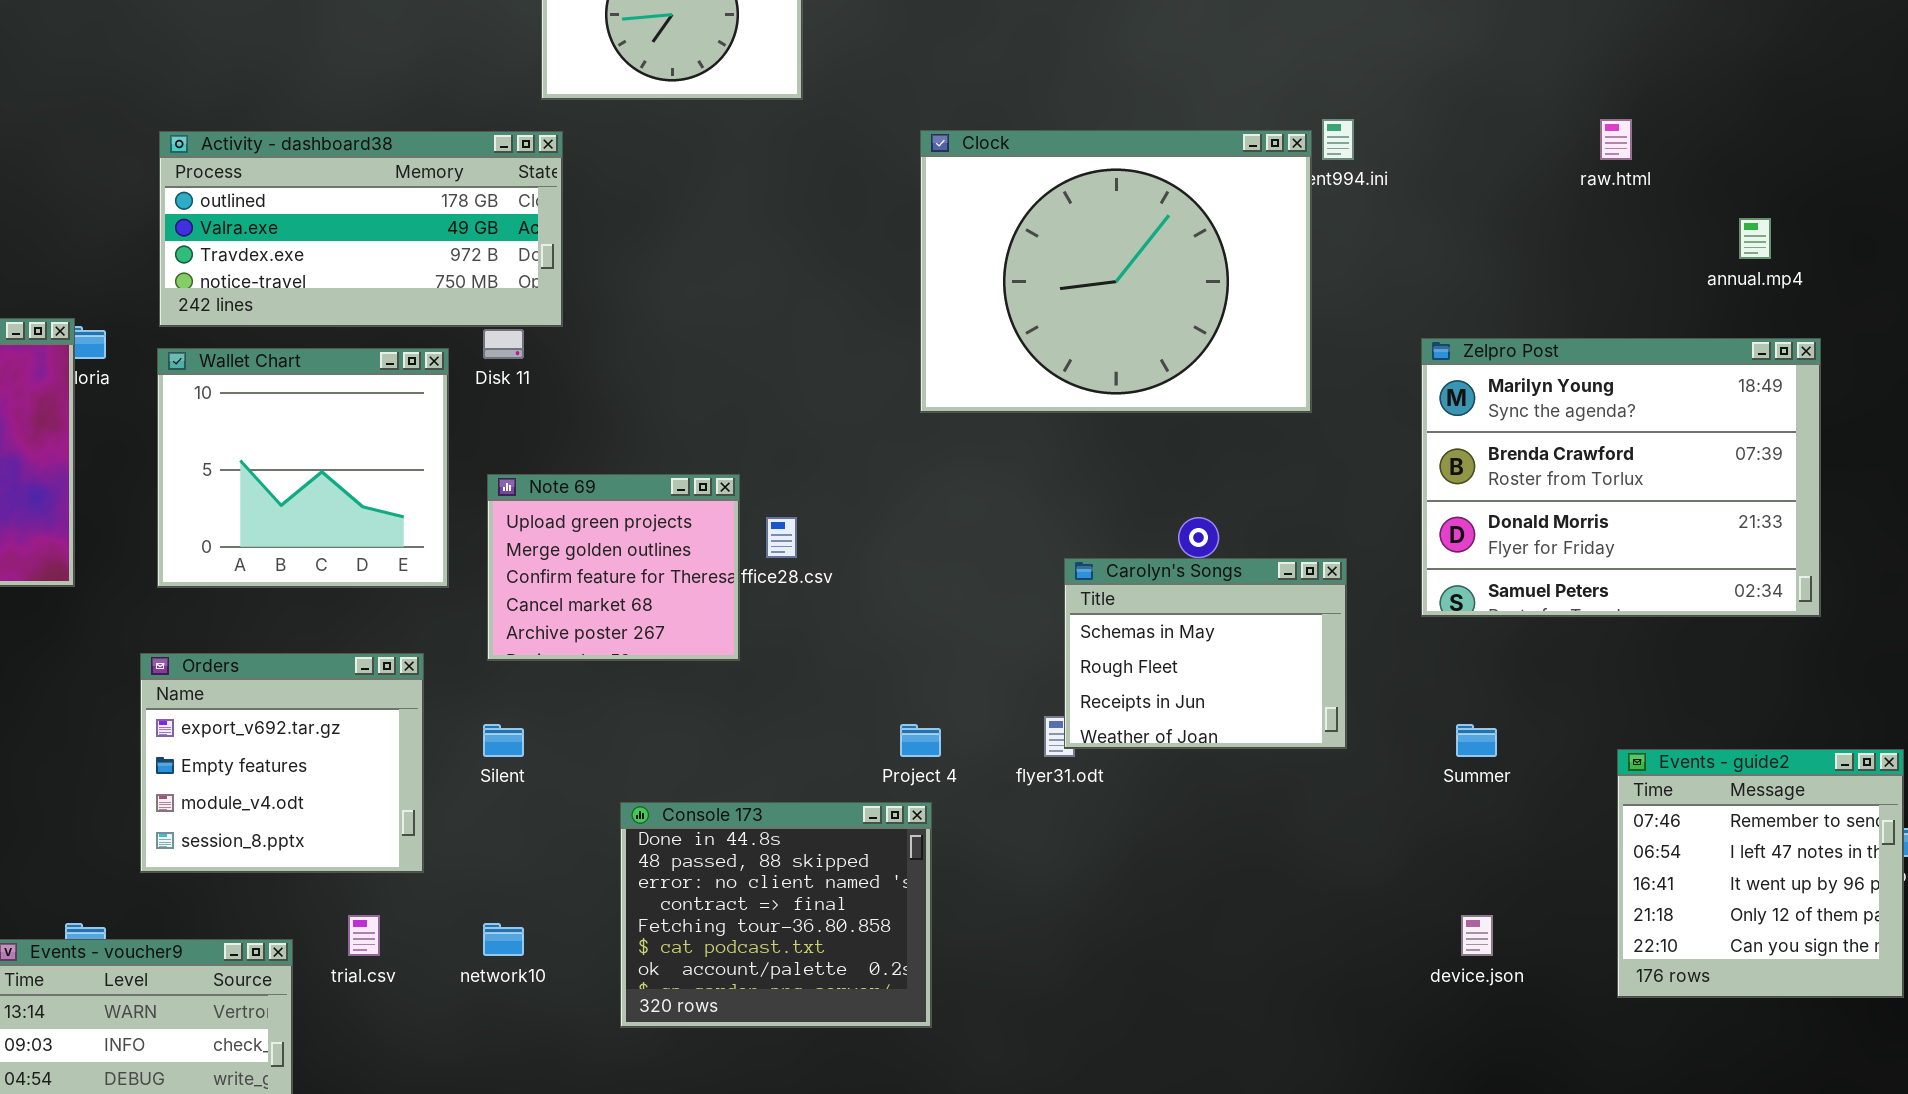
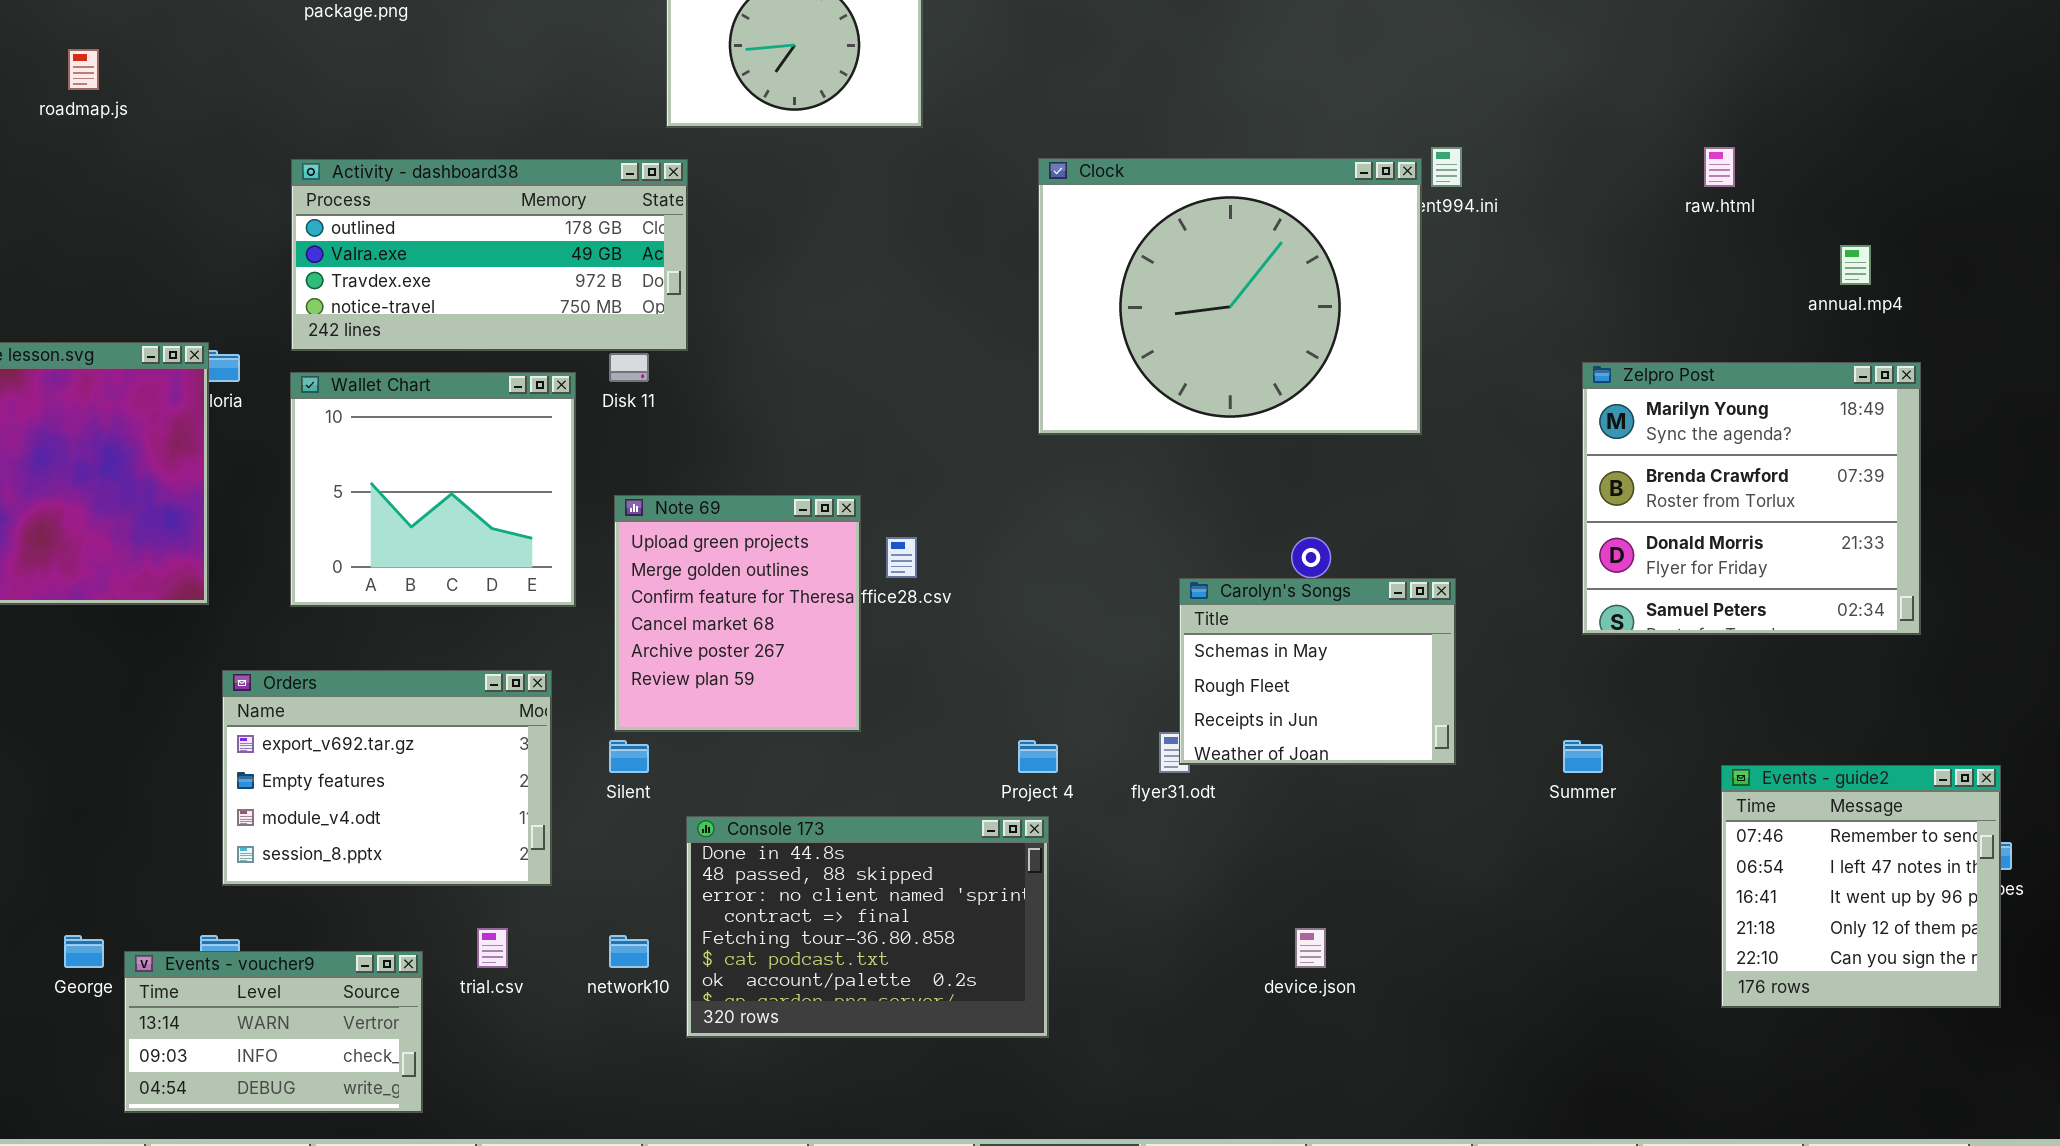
Zelpro Post: [1421,338,1821,617] -> [1582,362,1921,635], resized
Note 69: [487,474,740,661] -> [614,495,861,732], resized
Orders: [140,653,424,873] -> [222,670,552,886], resized
Console 173: [620,802,932,1028] -> [686,816,1049,1038], resized
device.json: [1461,915,1493,956] -> [1295,928,1326,968], moved

